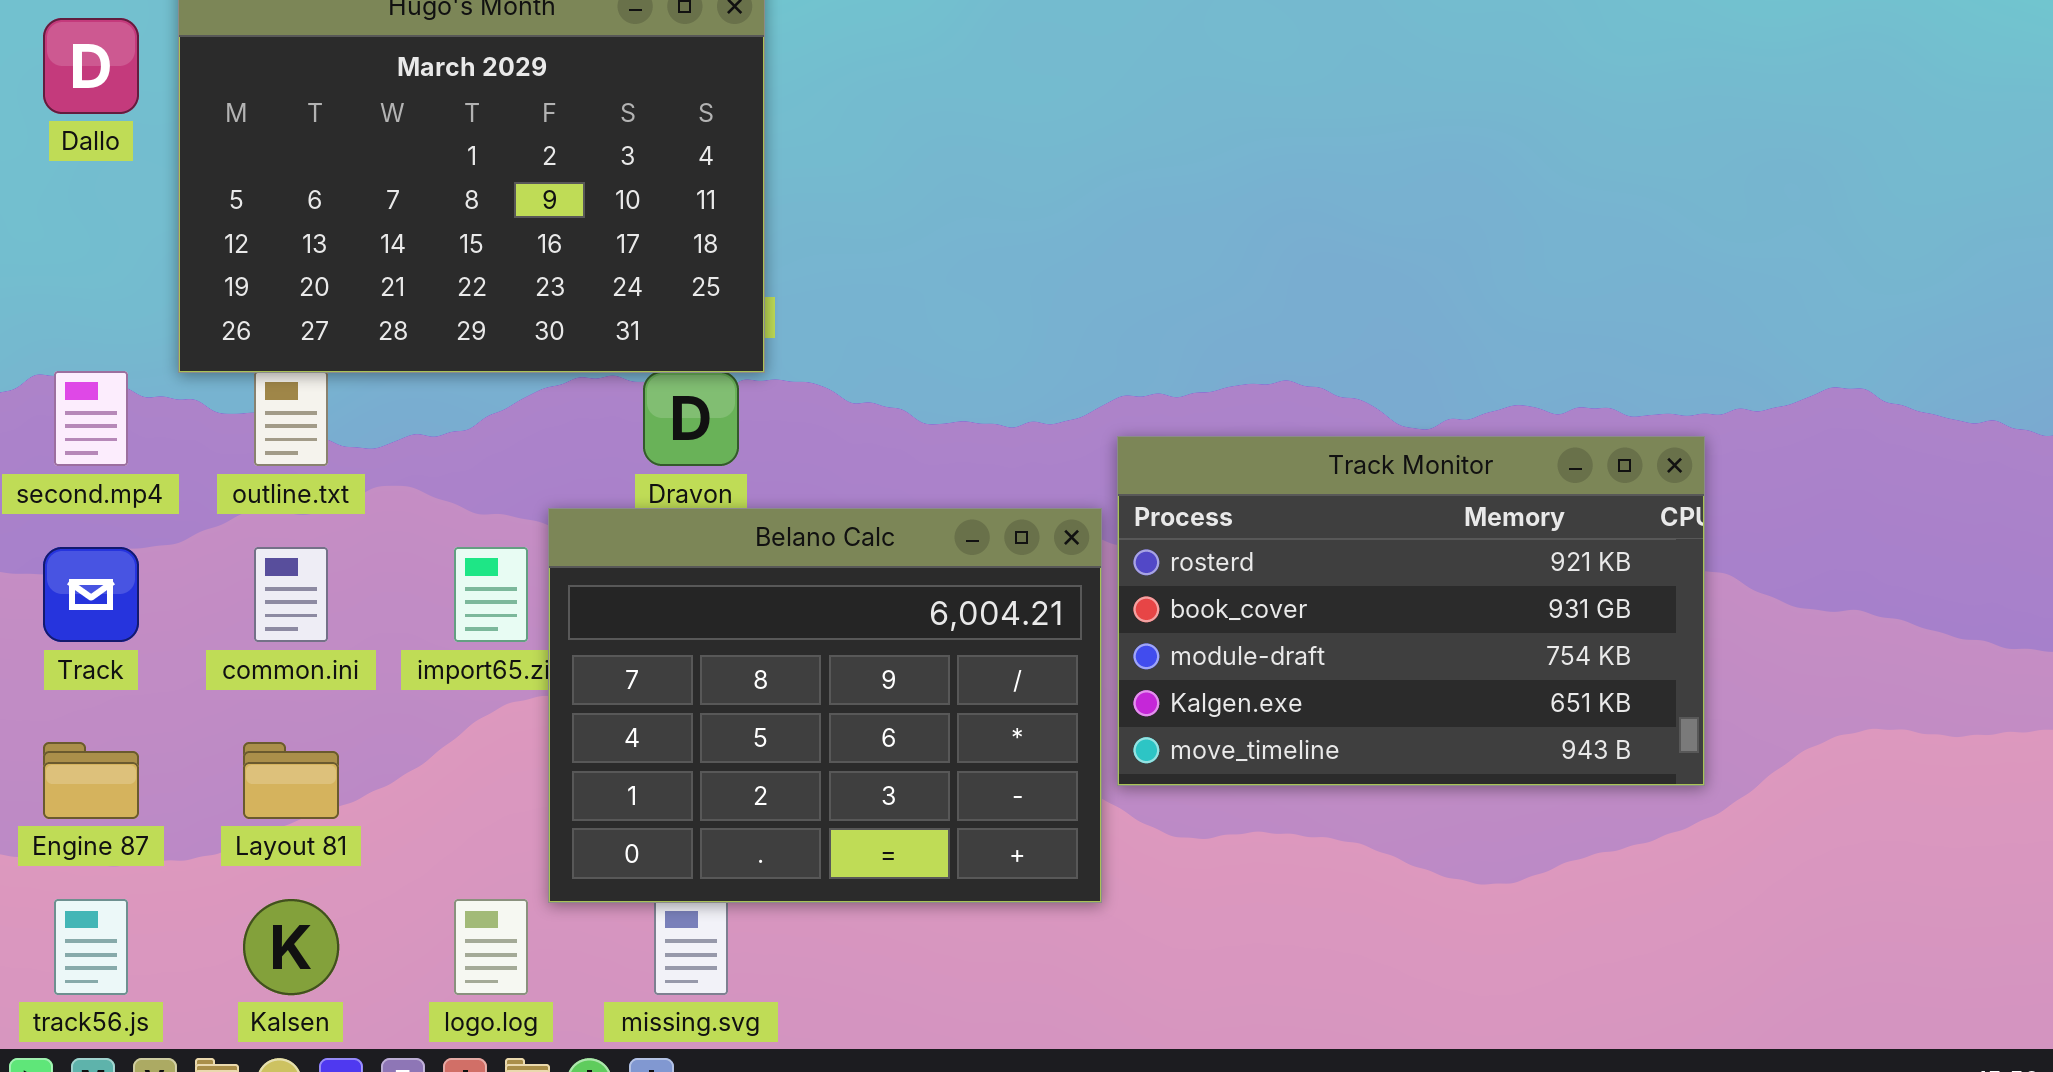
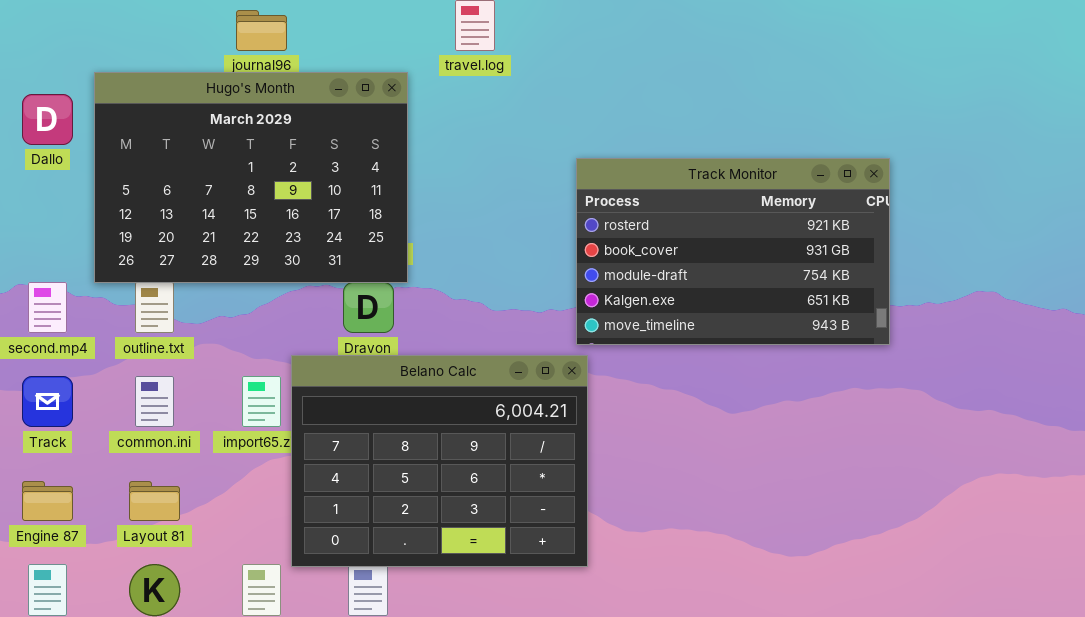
Track Monitor: [1117,436,1705,786] -> [576,158,890,345], moved

